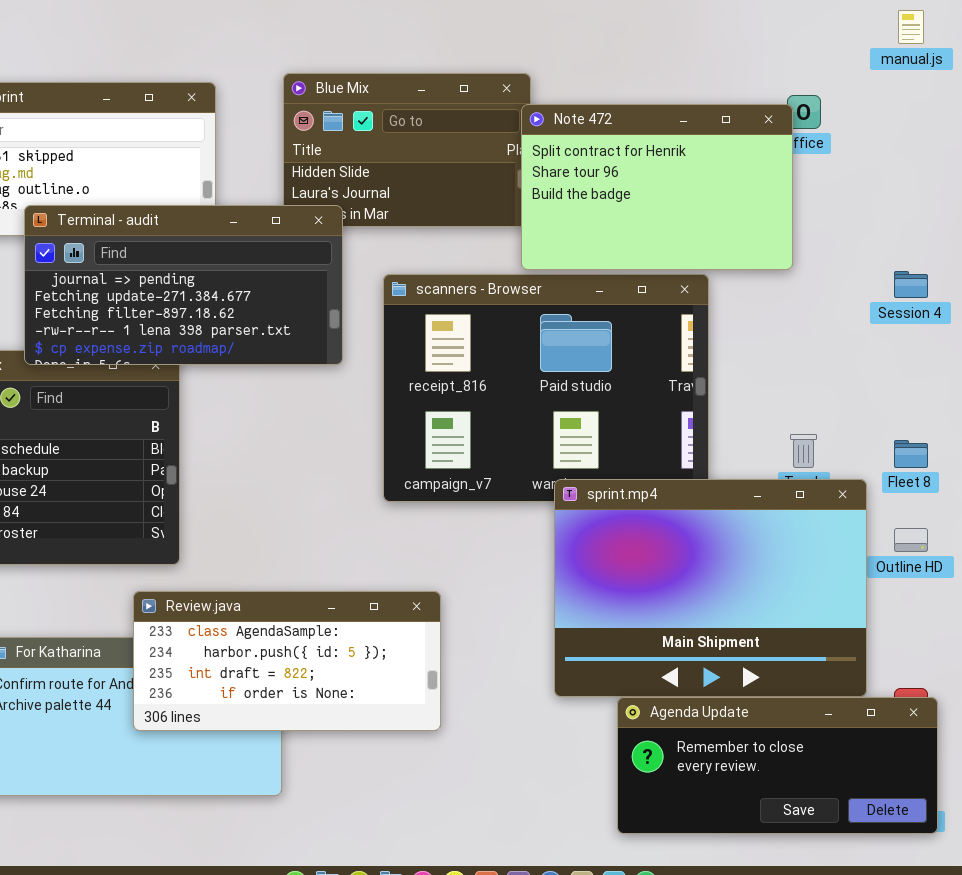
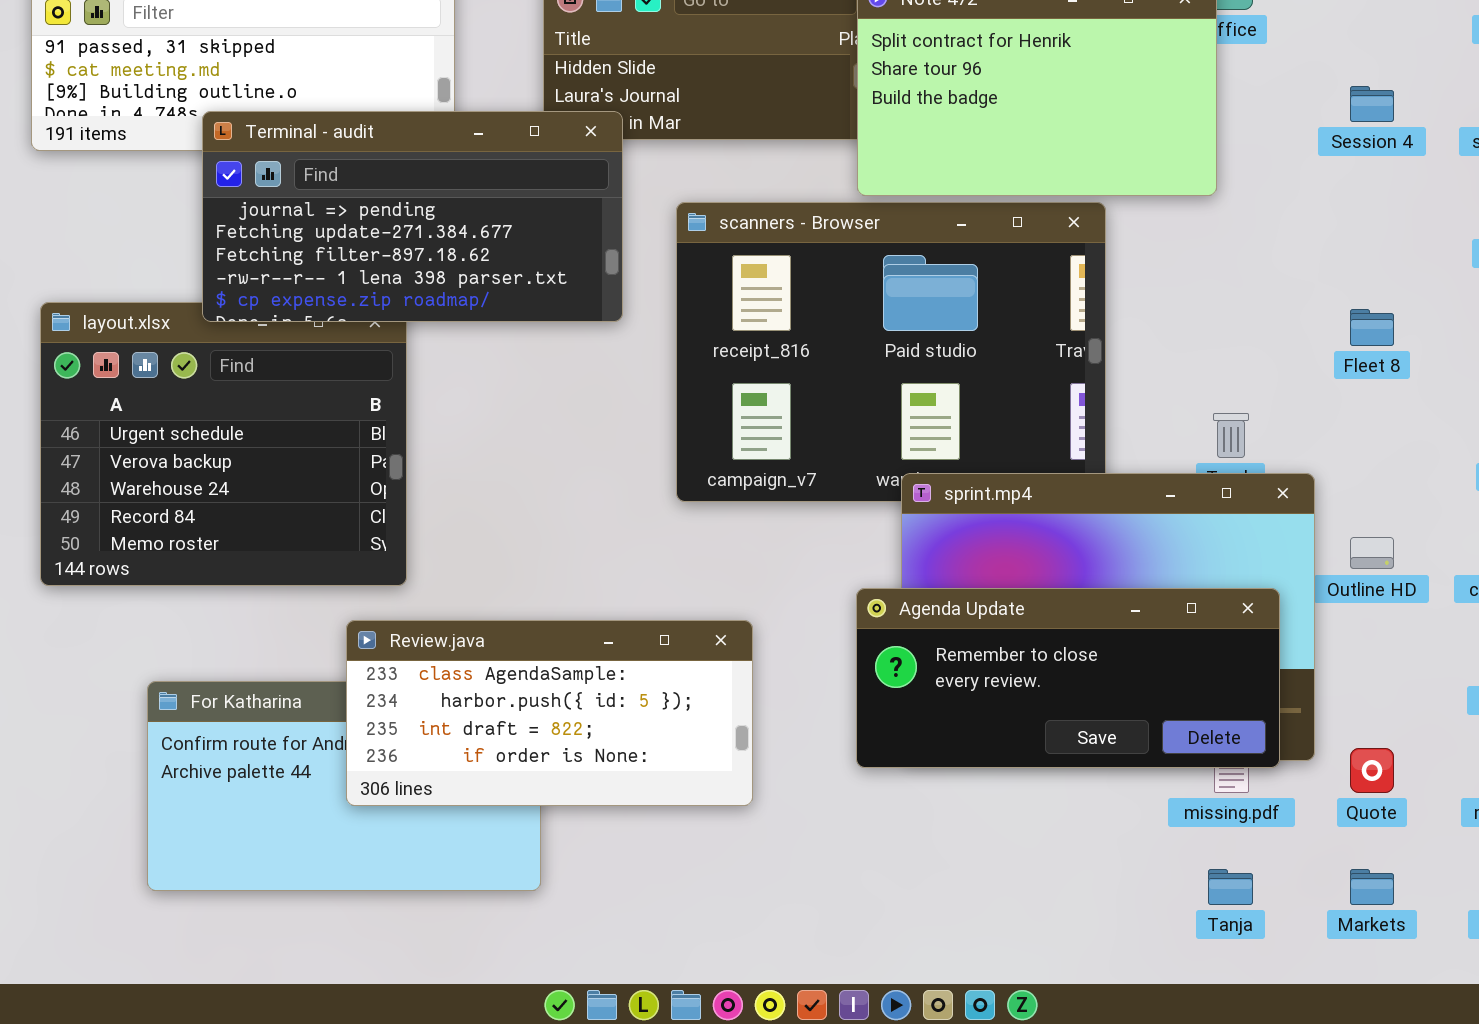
Session 4: [894,271,928,298] -> [1350,86,1394,122], moved
Fleet 8: [894,440,928,468] -> [1350,309,1394,346], moved
Agenda Update: [617,697,938,834] -> [856,588,1280,768], moved

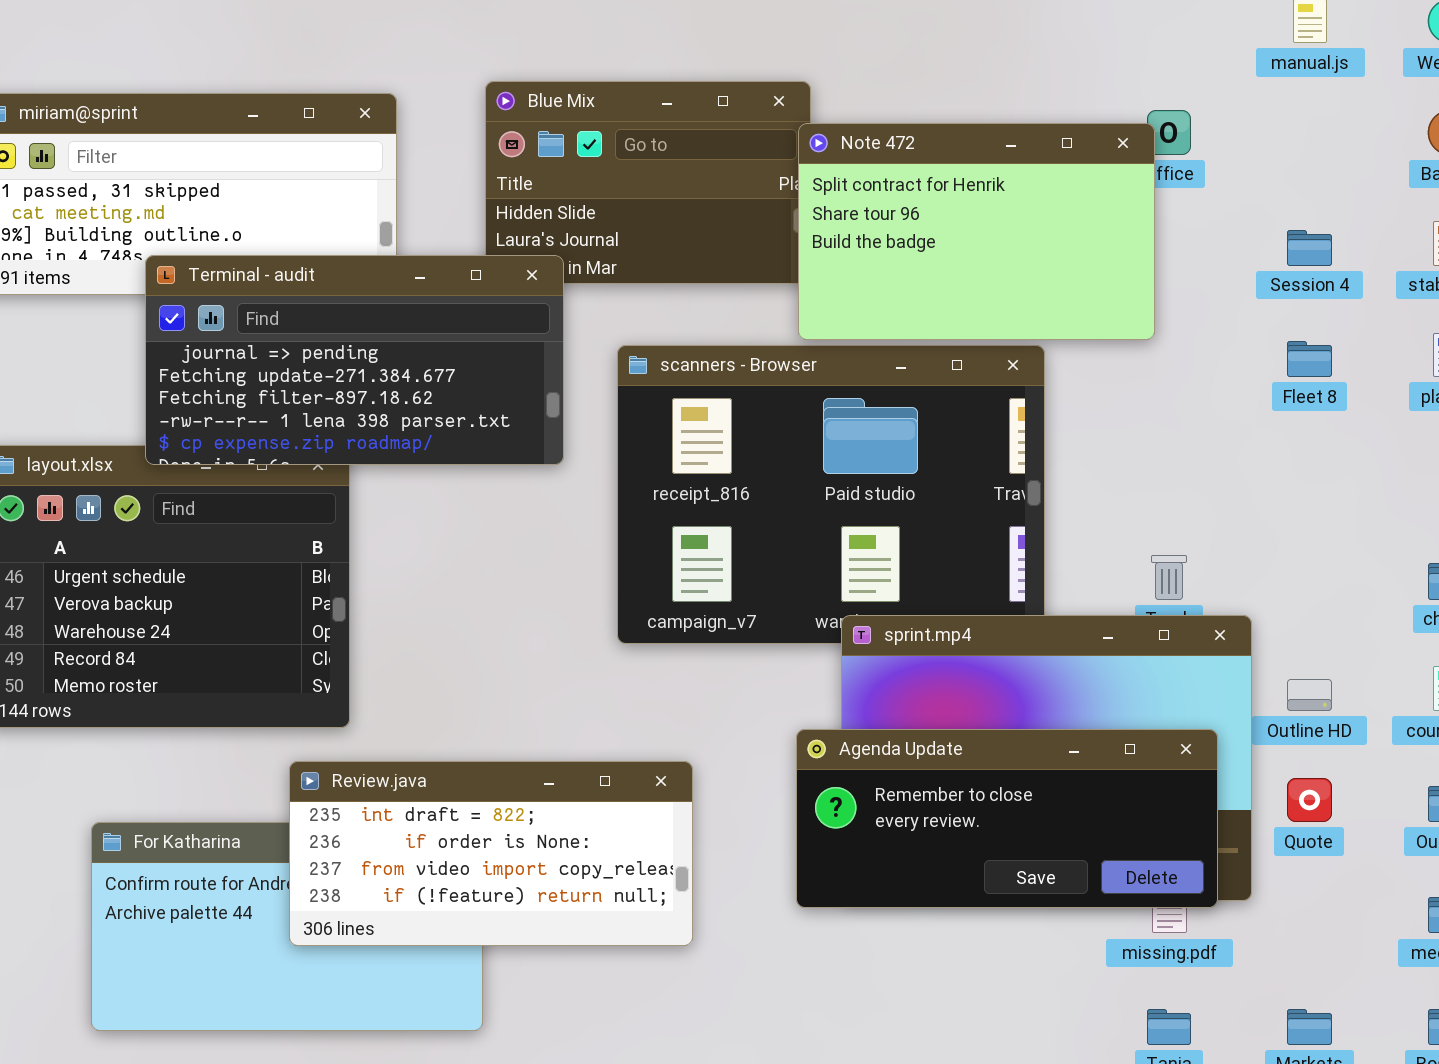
Fleet 8: [1350,309,1394,346] -> [1287,341,1332,377], moved
Review.java: [346,620,753,806] -> [289,761,693,946], scrolled down 2 rows
Quote: [1350,748,1394,793] -> [1287,778,1332,822], moved

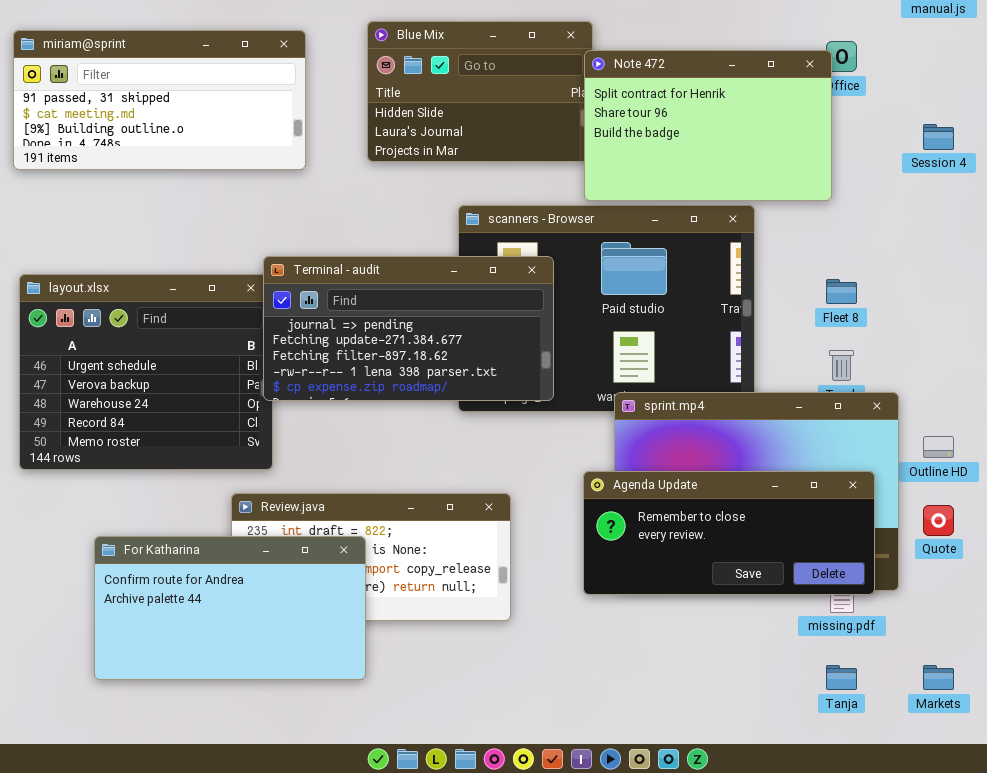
Terminal - audit: [145,255,564,465] -> [263,256,554,401], moved
Fleet 8: [1287,341,1332,377] -> [826,279,857,304], moved
For Katharina: [91,822,483,1031] -> [94,536,366,680], raised

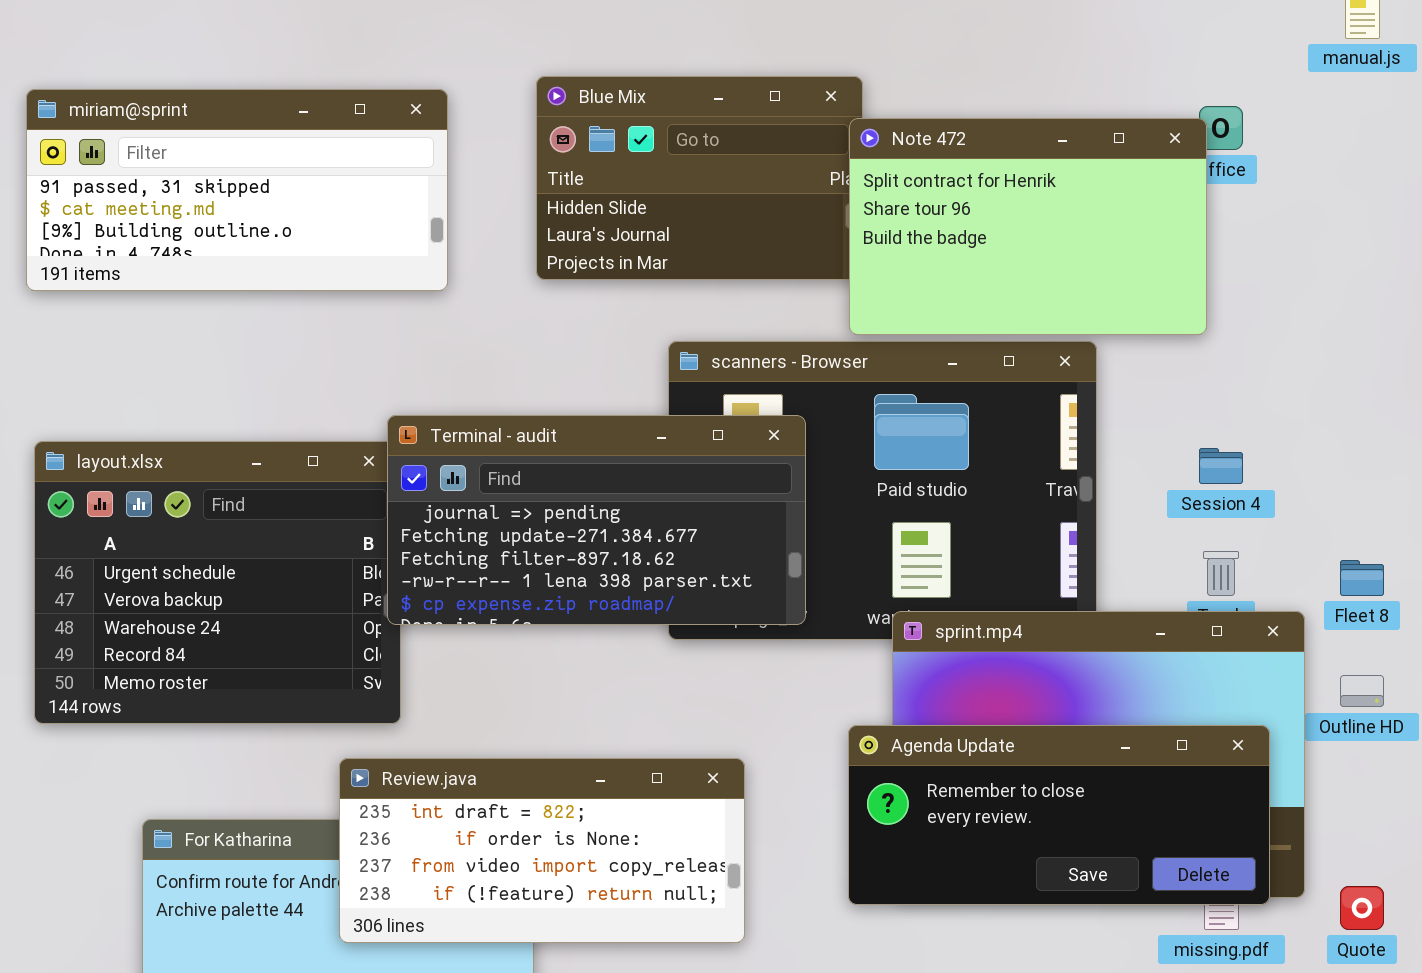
Session 4: [923,124,954,150] -> [1199,448,1243,484], moved
Fleet 8: [826,279,857,304] -> [1340,560,1384,596], moved
Review.java: [231,493,511,621] -> [339,758,745,943], raised
Quote: [923,505,954,536] -> [1340,886,1384,930], moved

